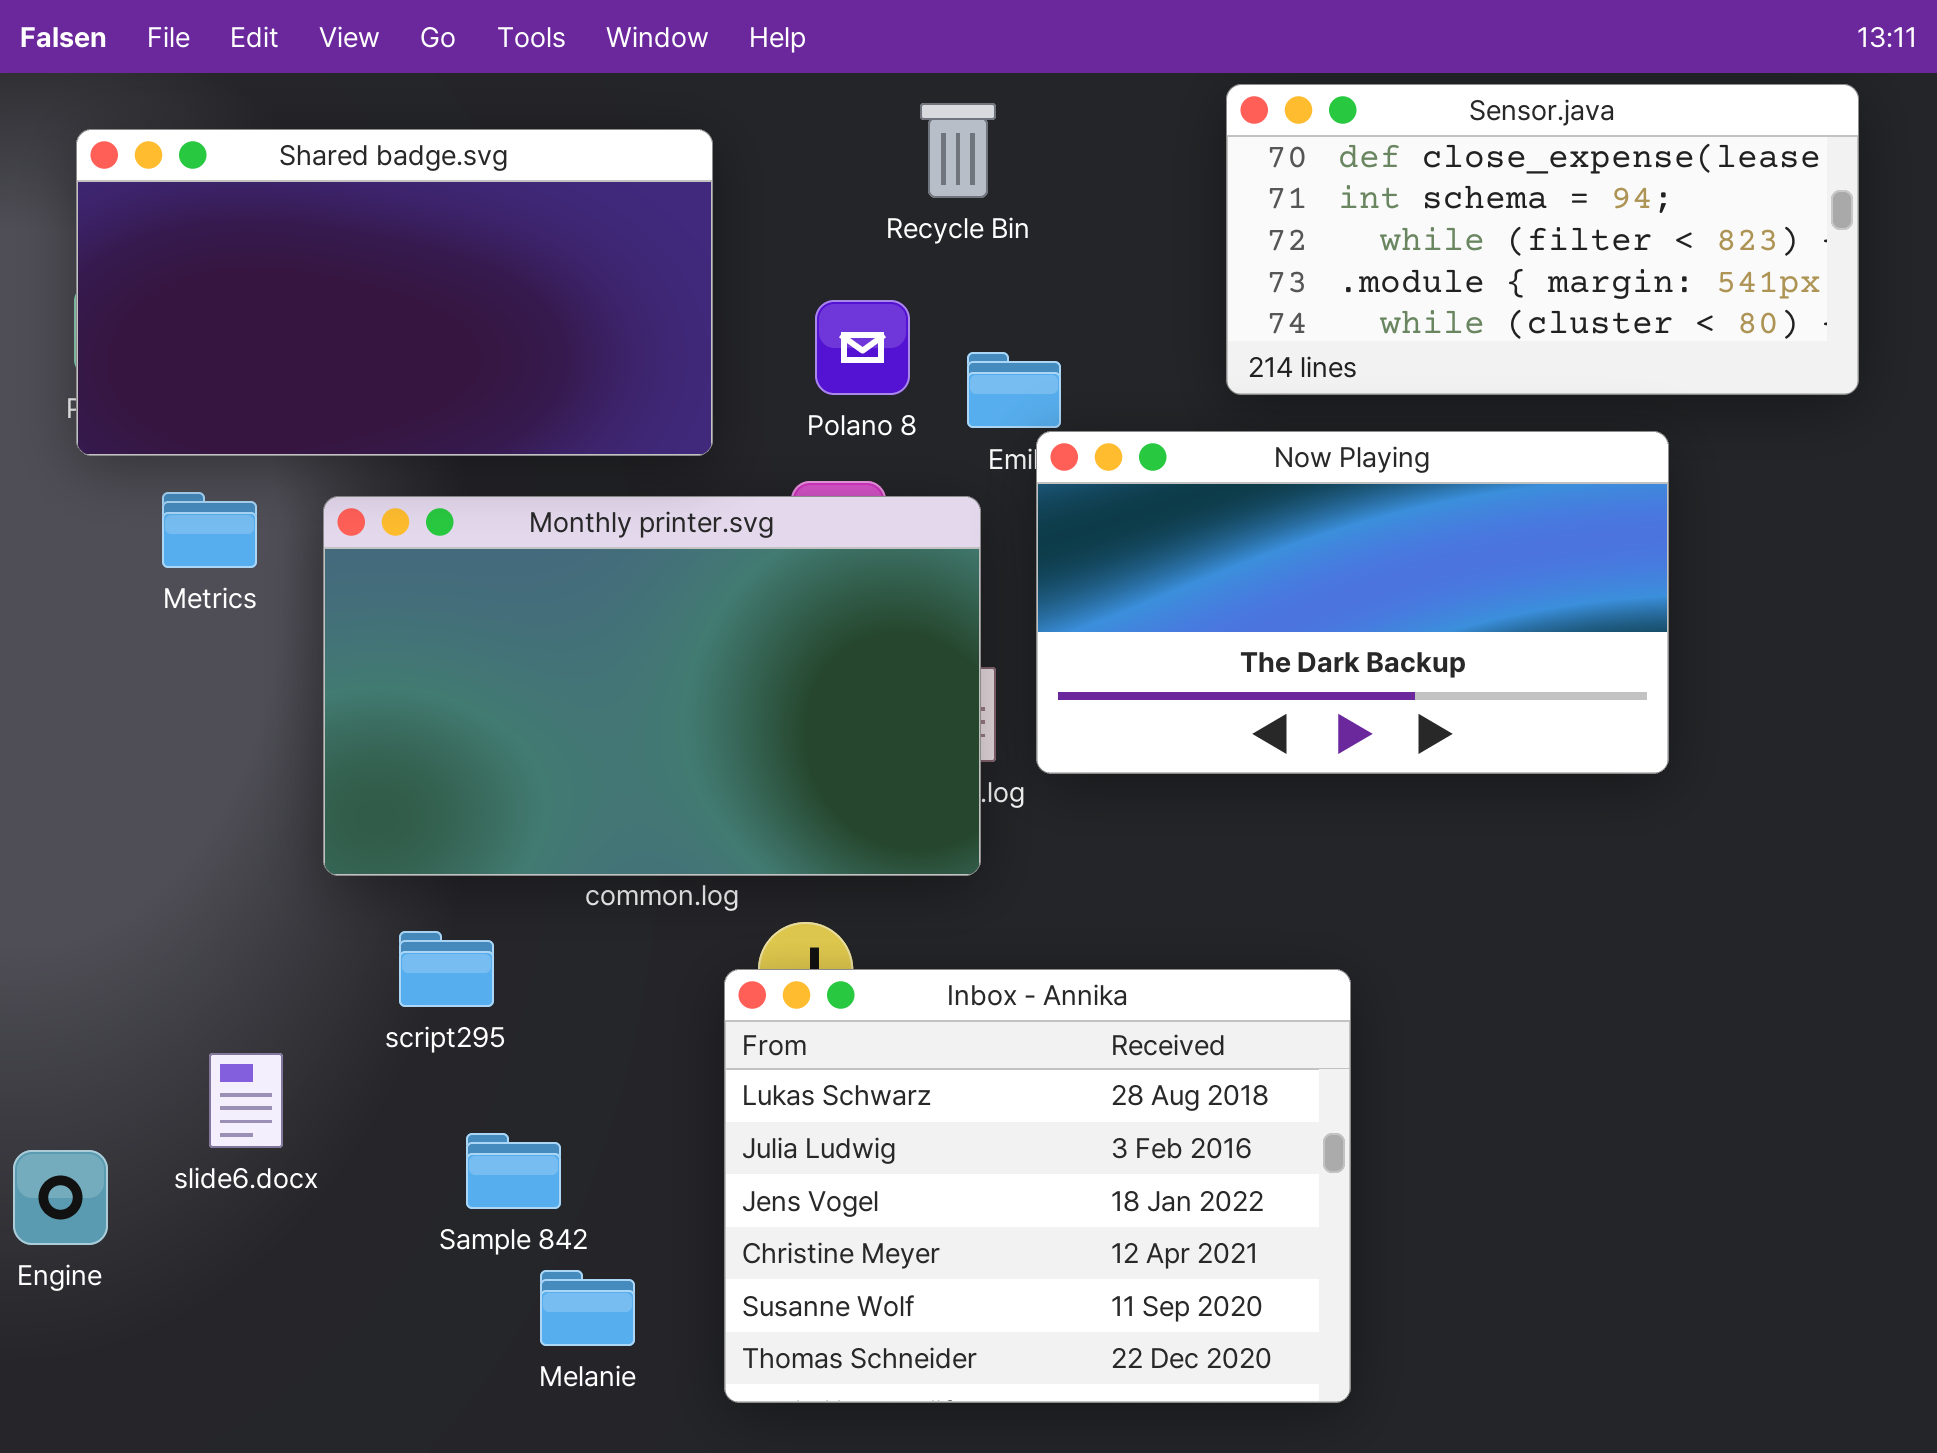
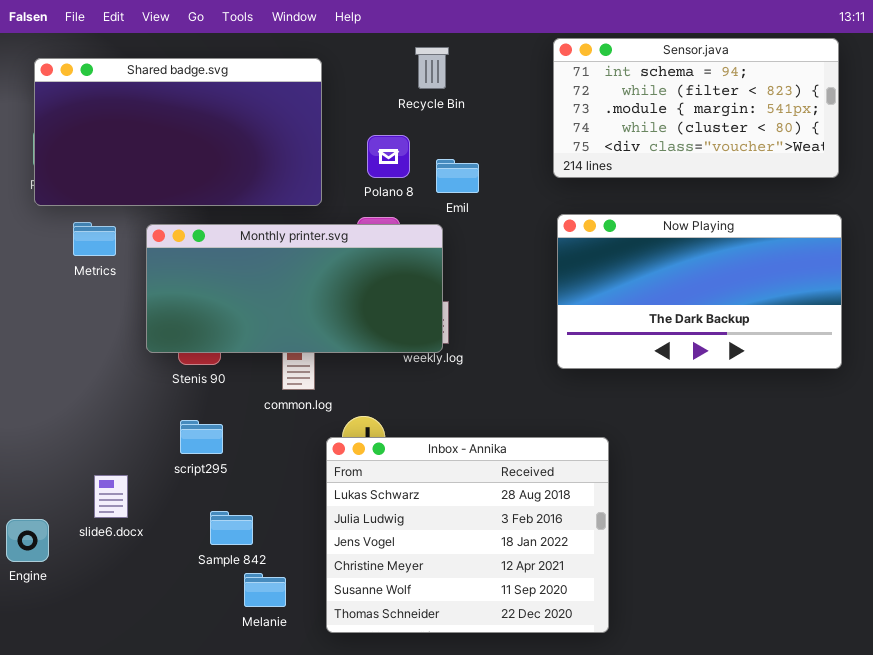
Sensor.java: [1226,84,1859,395] -> [553,38,839,178], scrolled down 1 row
Now Playing: [1036,431,1669,774] -> [557,214,842,369], moved
Monthly printer.svg: [323,496,981,876] -> [146,224,443,353], resized

